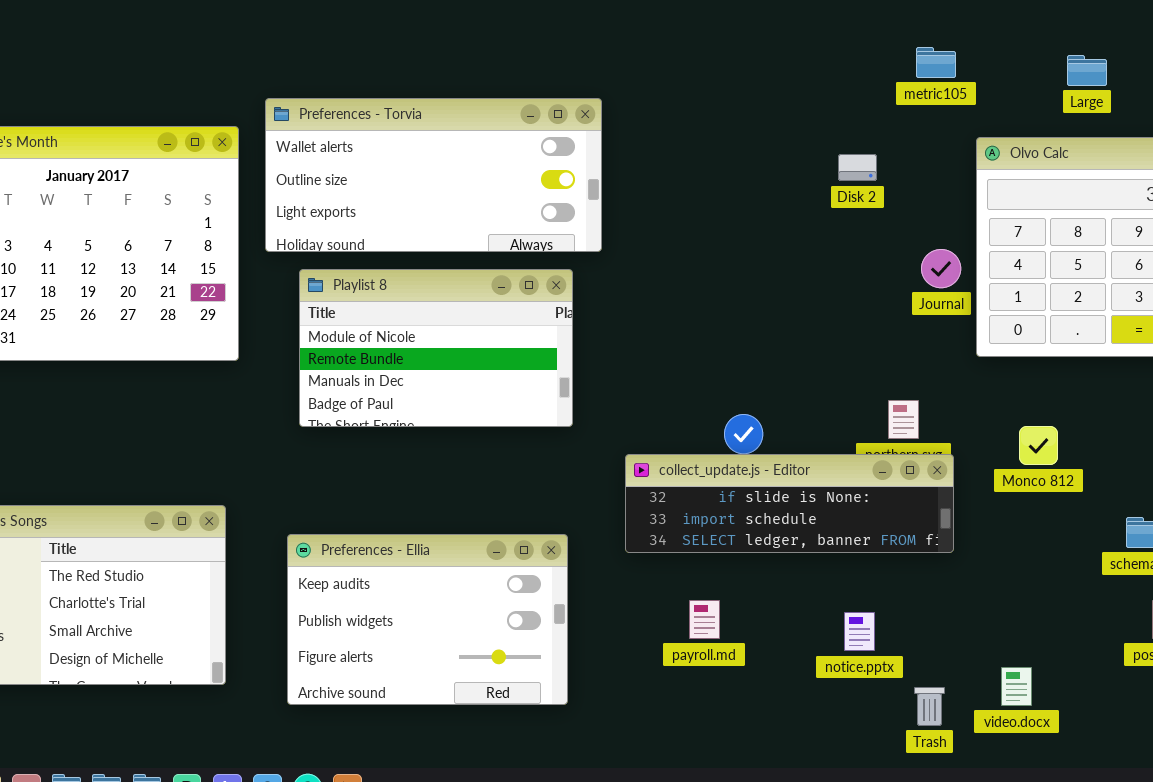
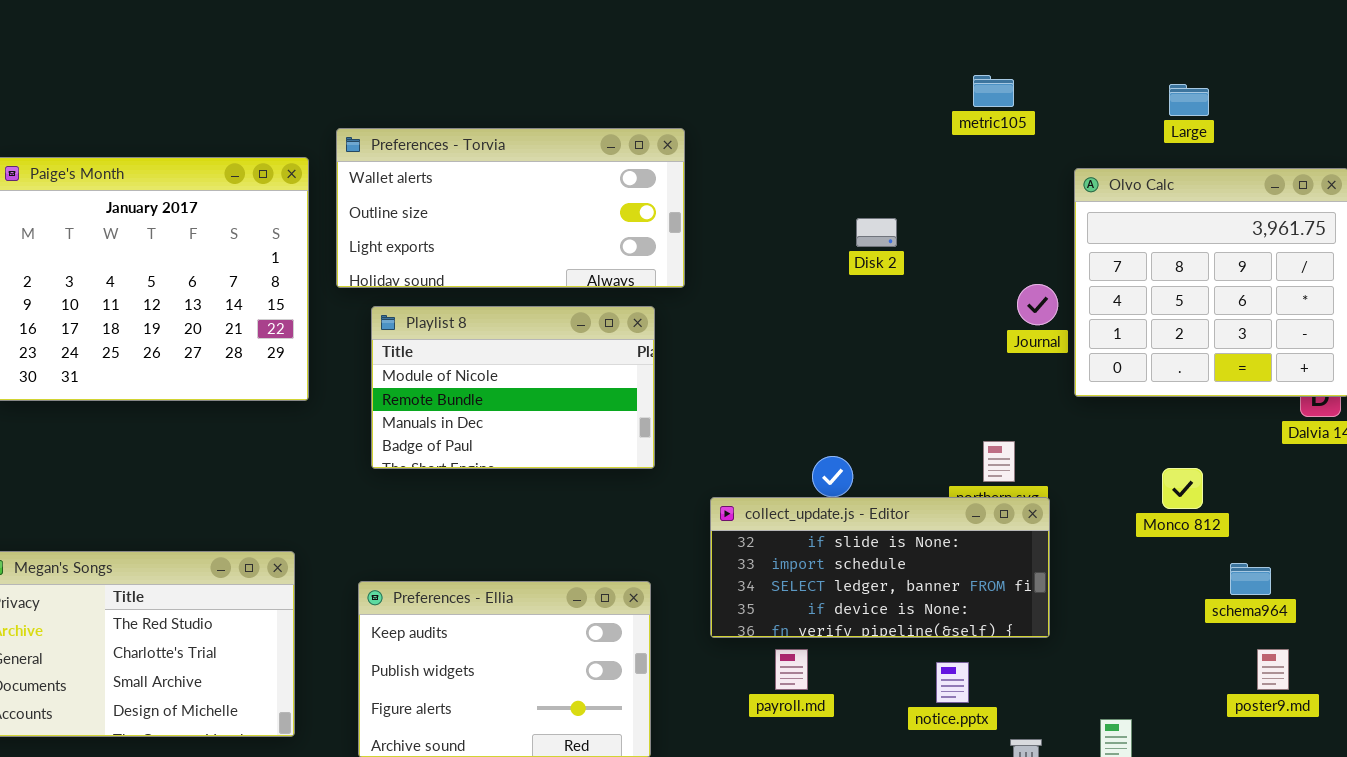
metric105: [916,47,956,78] -> [973,75,1014,107], moved
Disk 2: [838,154,877,181] -> [856,218,897,247], moved
Monco 812: [1019,426,1058,465] -> [1162,468,1203,509], moved
collect_update.js - Editor: [625,454,954,553] -> [710,497,1050,638], resized

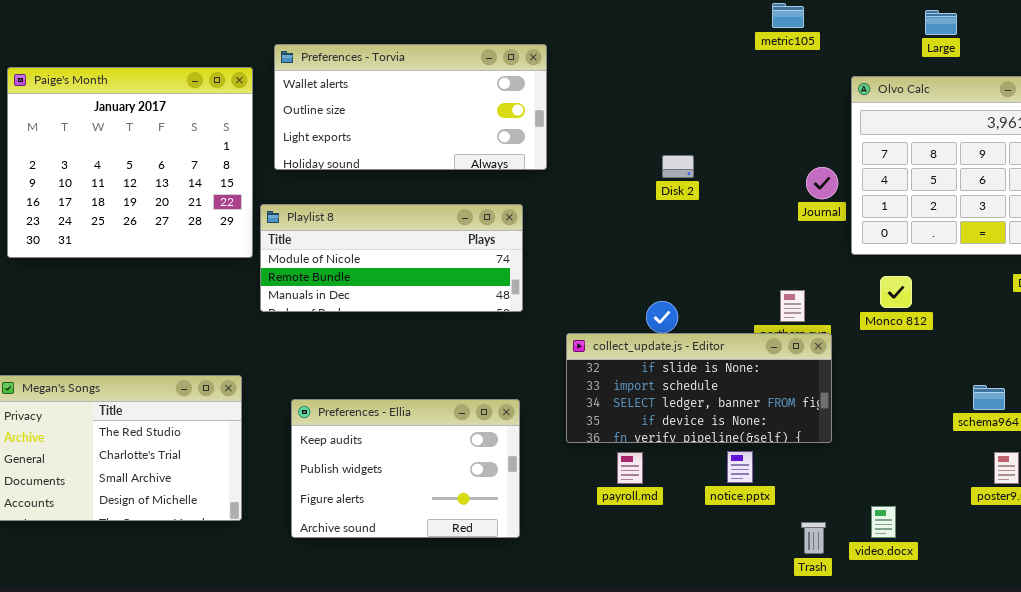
Disk 2: [856,218,897,247] -> [662,155,694,178], moved
Playlist 8: [371,306,655,469] -> [260,204,523,312], resized
Monco 812: [1162,468,1203,509] -> [880,276,912,308], moved
notice.pptx: [936,662,969,703] -> [727,451,753,483], moved

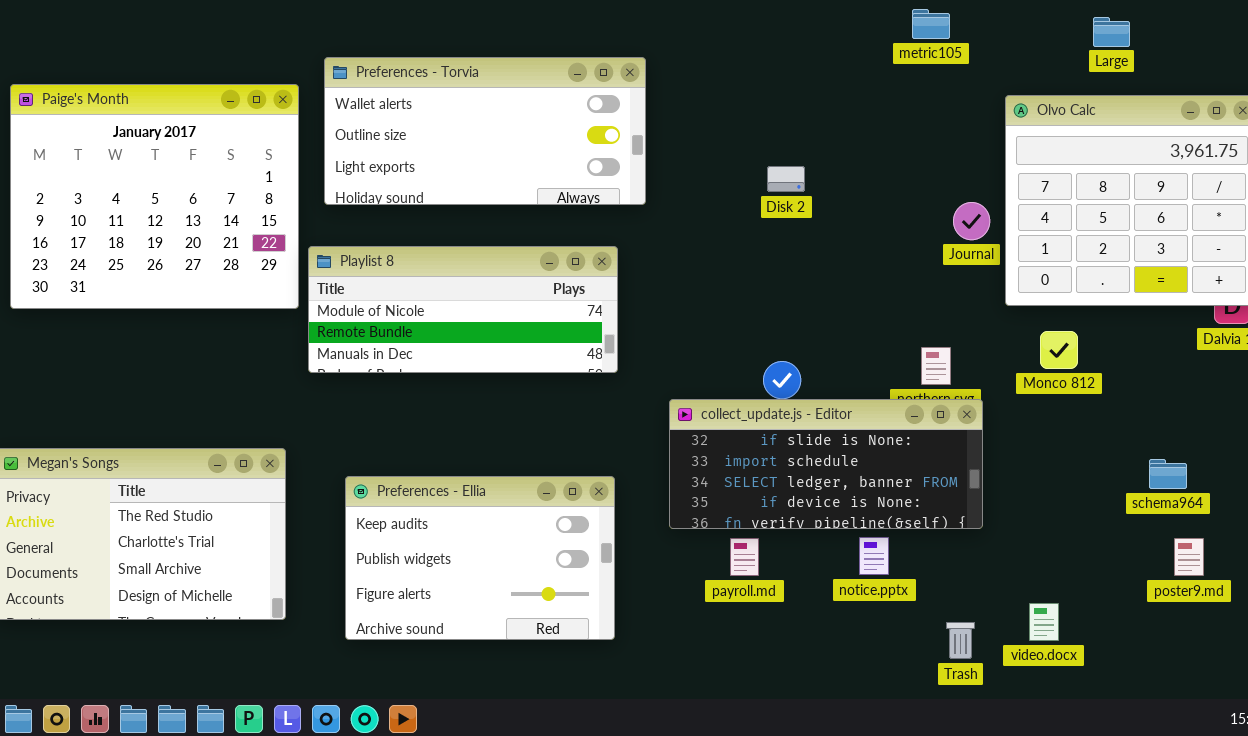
Disk 2: [662,155,694,178] -> [767,166,805,192], moved

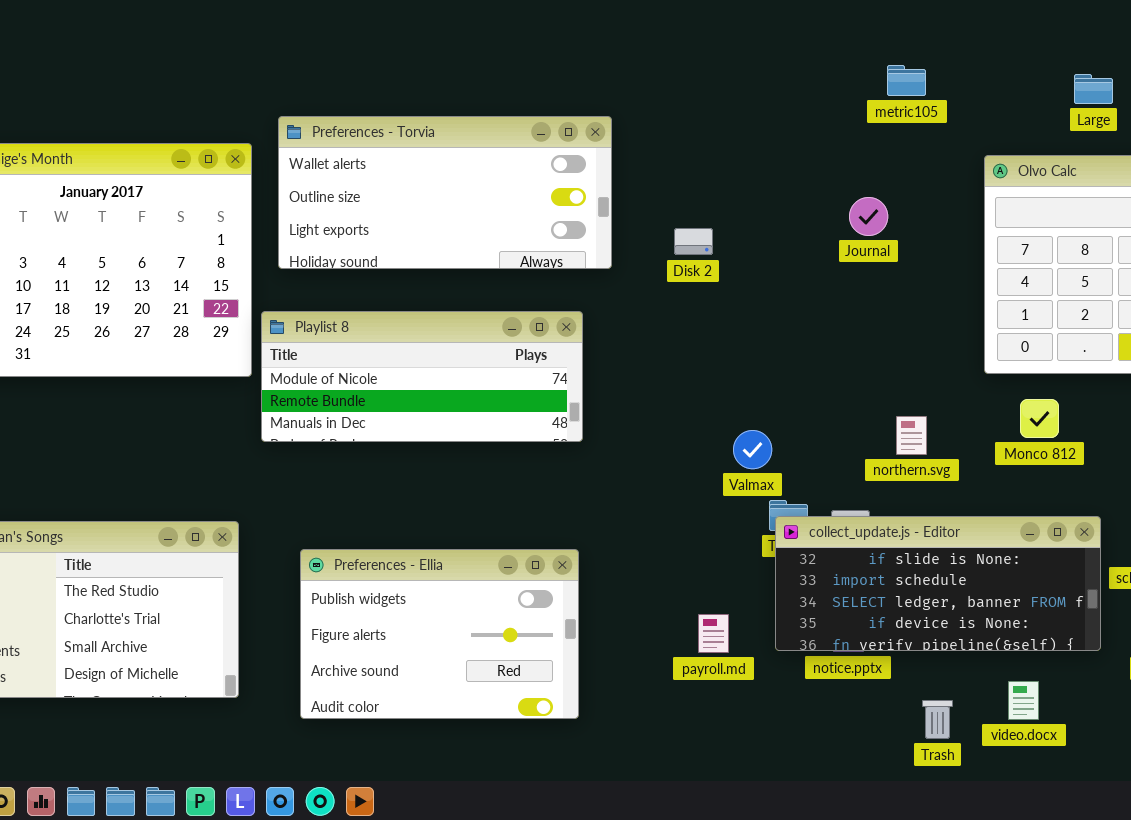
Disk 2: [767,166,805,192] -> [674,228,713,255], moved
Journal: [953,202,990,240] -> [849,197,888,236], moved
collect_update.js - Editor: [669,399,983,529] -> [775,516,1101,651], moved
Preferences - Ellia: [345,476,615,640] -> [300,549,579,719], scrolled down 1 row

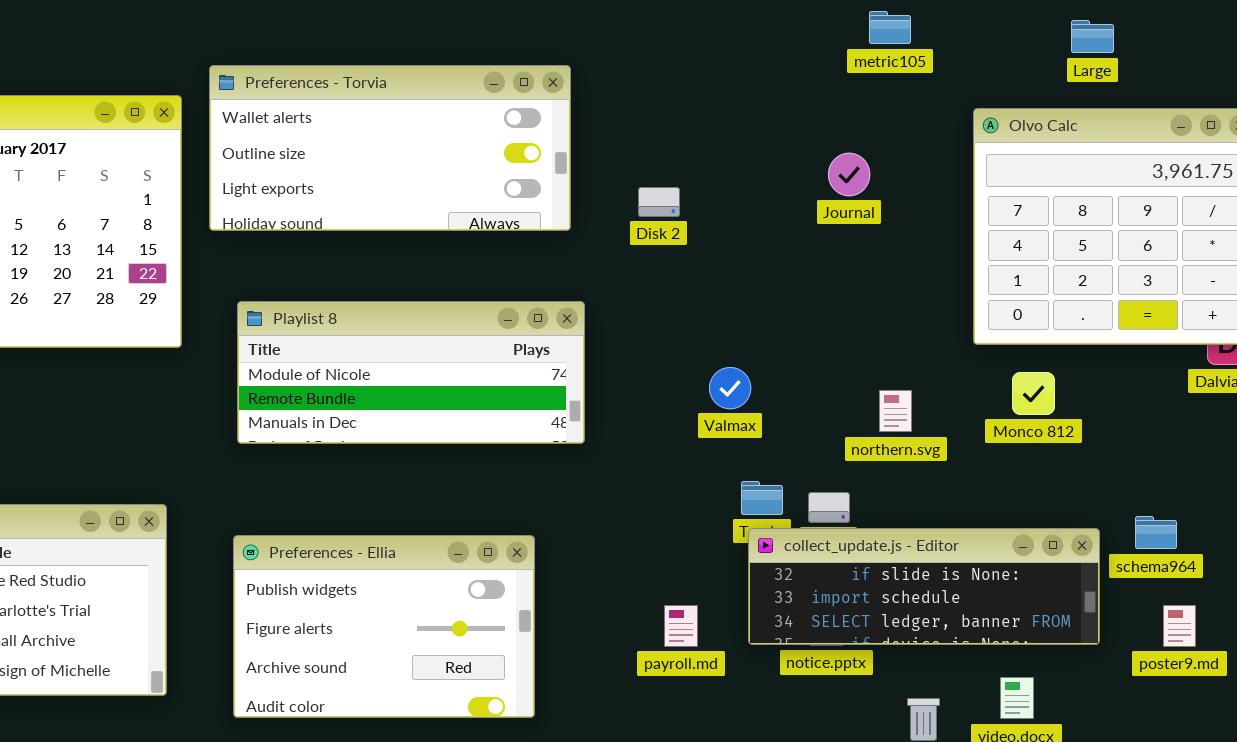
Playlist 8: [261,311,583,442] -> [237,301,585,444], moved
Valmax: [733,430,772,469] -> [709,367,751,409], moved
collect_update.js - Editor: [775,516,1101,651] -> [748,528,1100,645], resized

